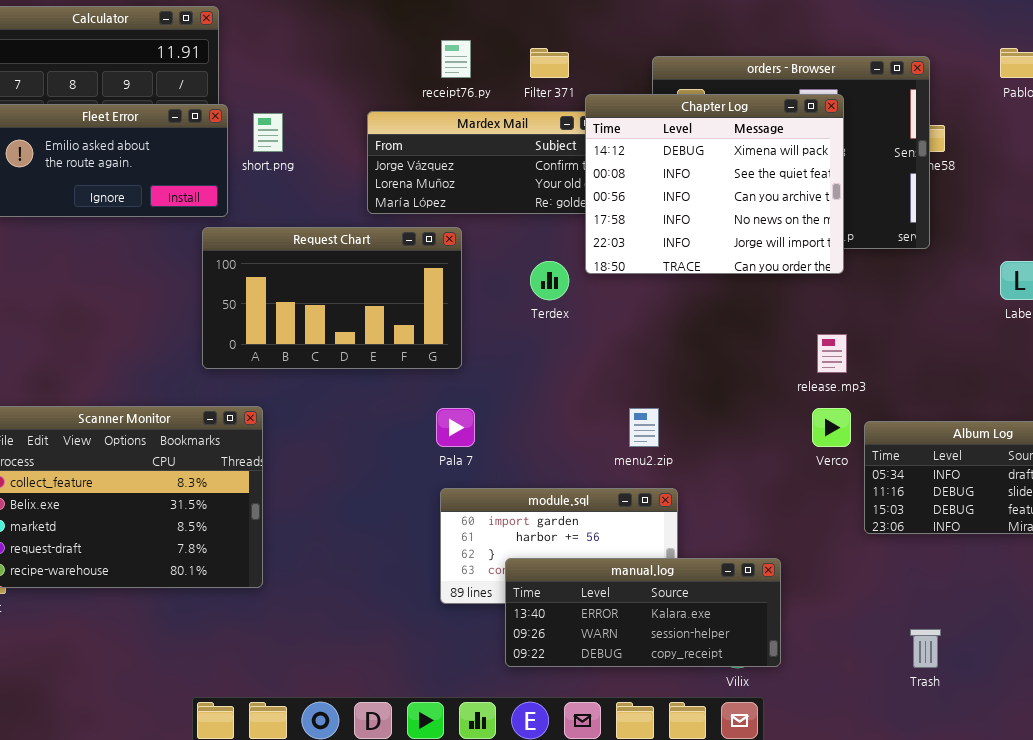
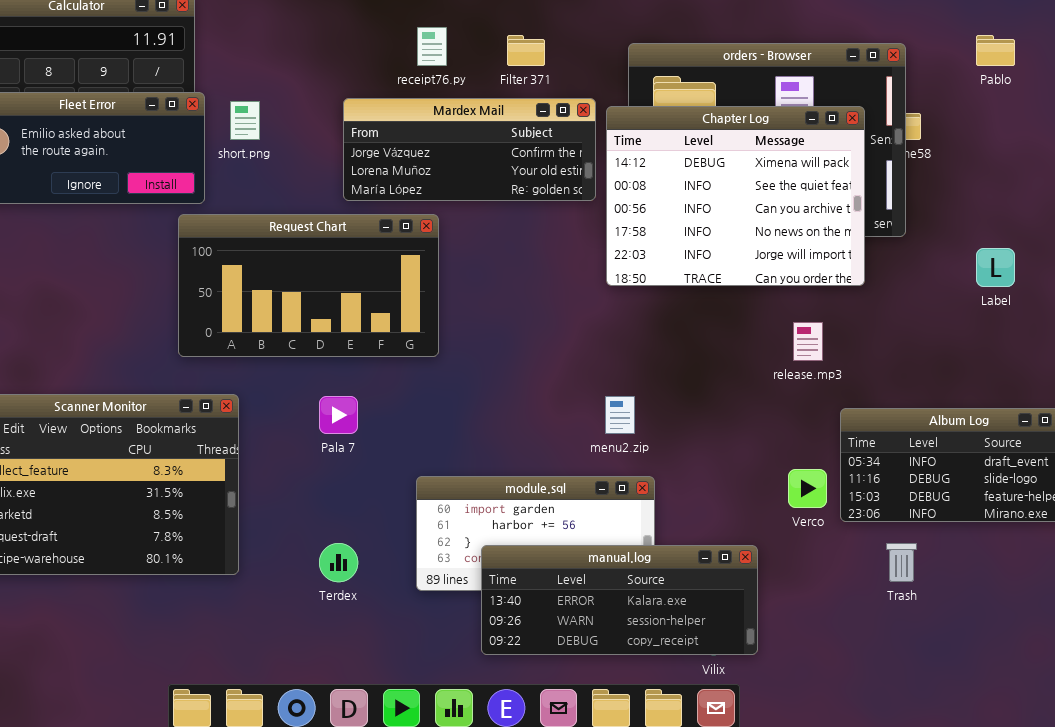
Chapter Log: [585,94,844,274] -> [606,106,865,286], moved
Terdex: [530,261,569,300] -> [319,543,358,582], moved
Pala 7: [436,408,475,447] -> [319,396,358,434], moved
Verco: [812,408,851,447] -> [788,469,827,508], moved
Trash: [910,629,941,668] -> [886,543,917,582], moved

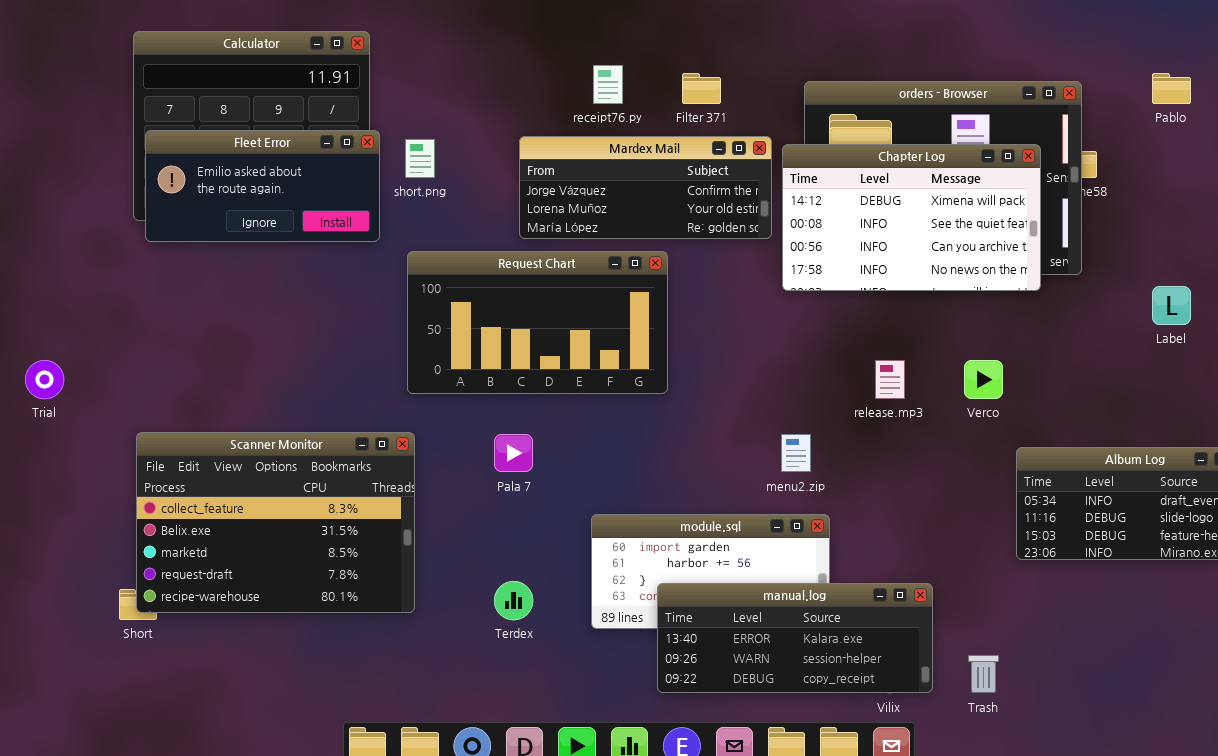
Chapter Log: [606,106,865,286] -> [782,144,1041,291], resized
Request Chart: [178,214,439,357] -> [407,251,668,394], moved
release.mp3: [793,322,823,361] -> [875,360,905,399], moved
Verco: [788,469,827,508] -> [964,360,1003,399], moved
Trash: [886,543,917,582] -> [968,655,999,693], moved

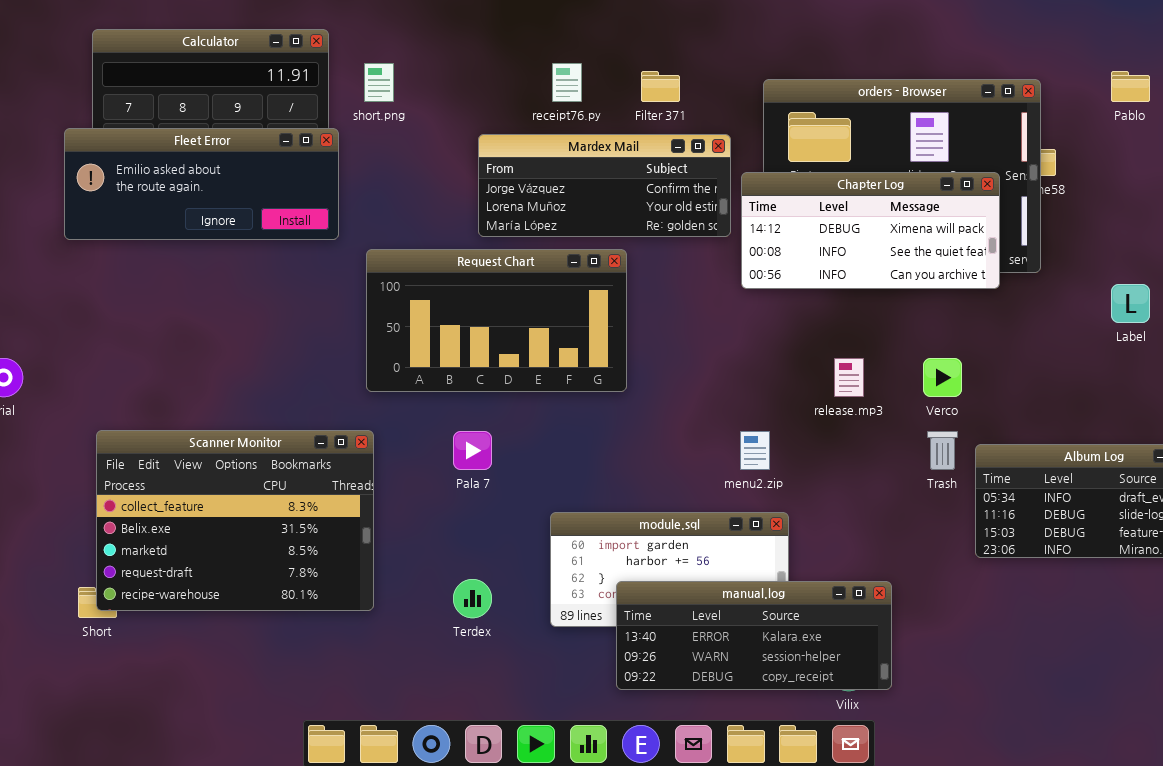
Fleet Error: [145,130,380,242] -> [64,128,339,240], resized
short.png: [405,139,435,178] -> [364,63,394,102], moved
Chapter Log: [782,144,1041,291] -> [741,172,1000,289], resized
Trash: [968,655,999,693] -> [927,431,958,470], moved

